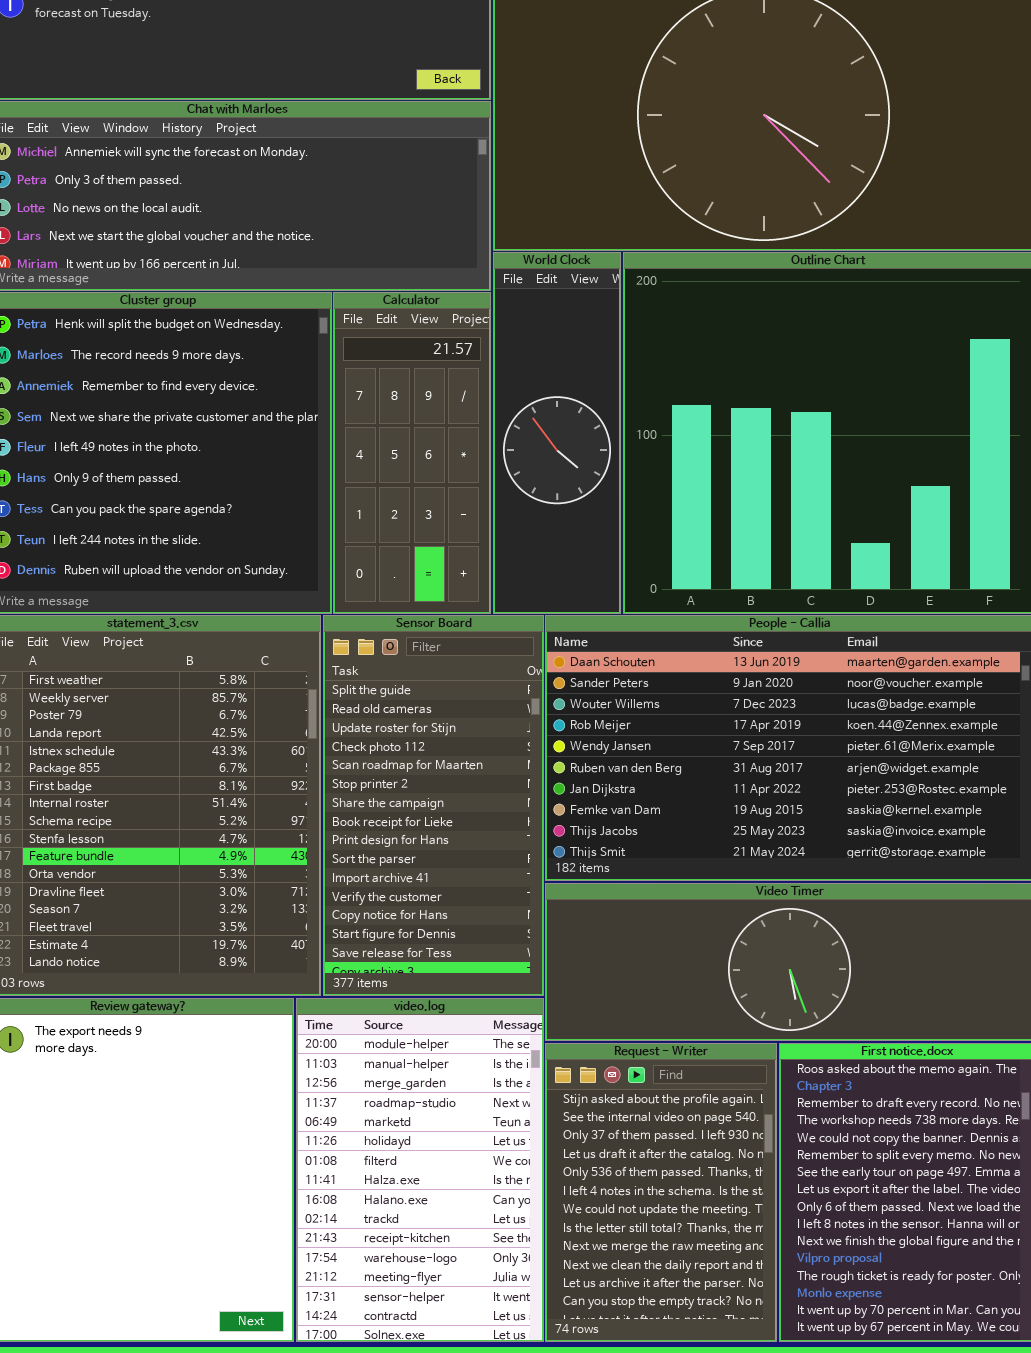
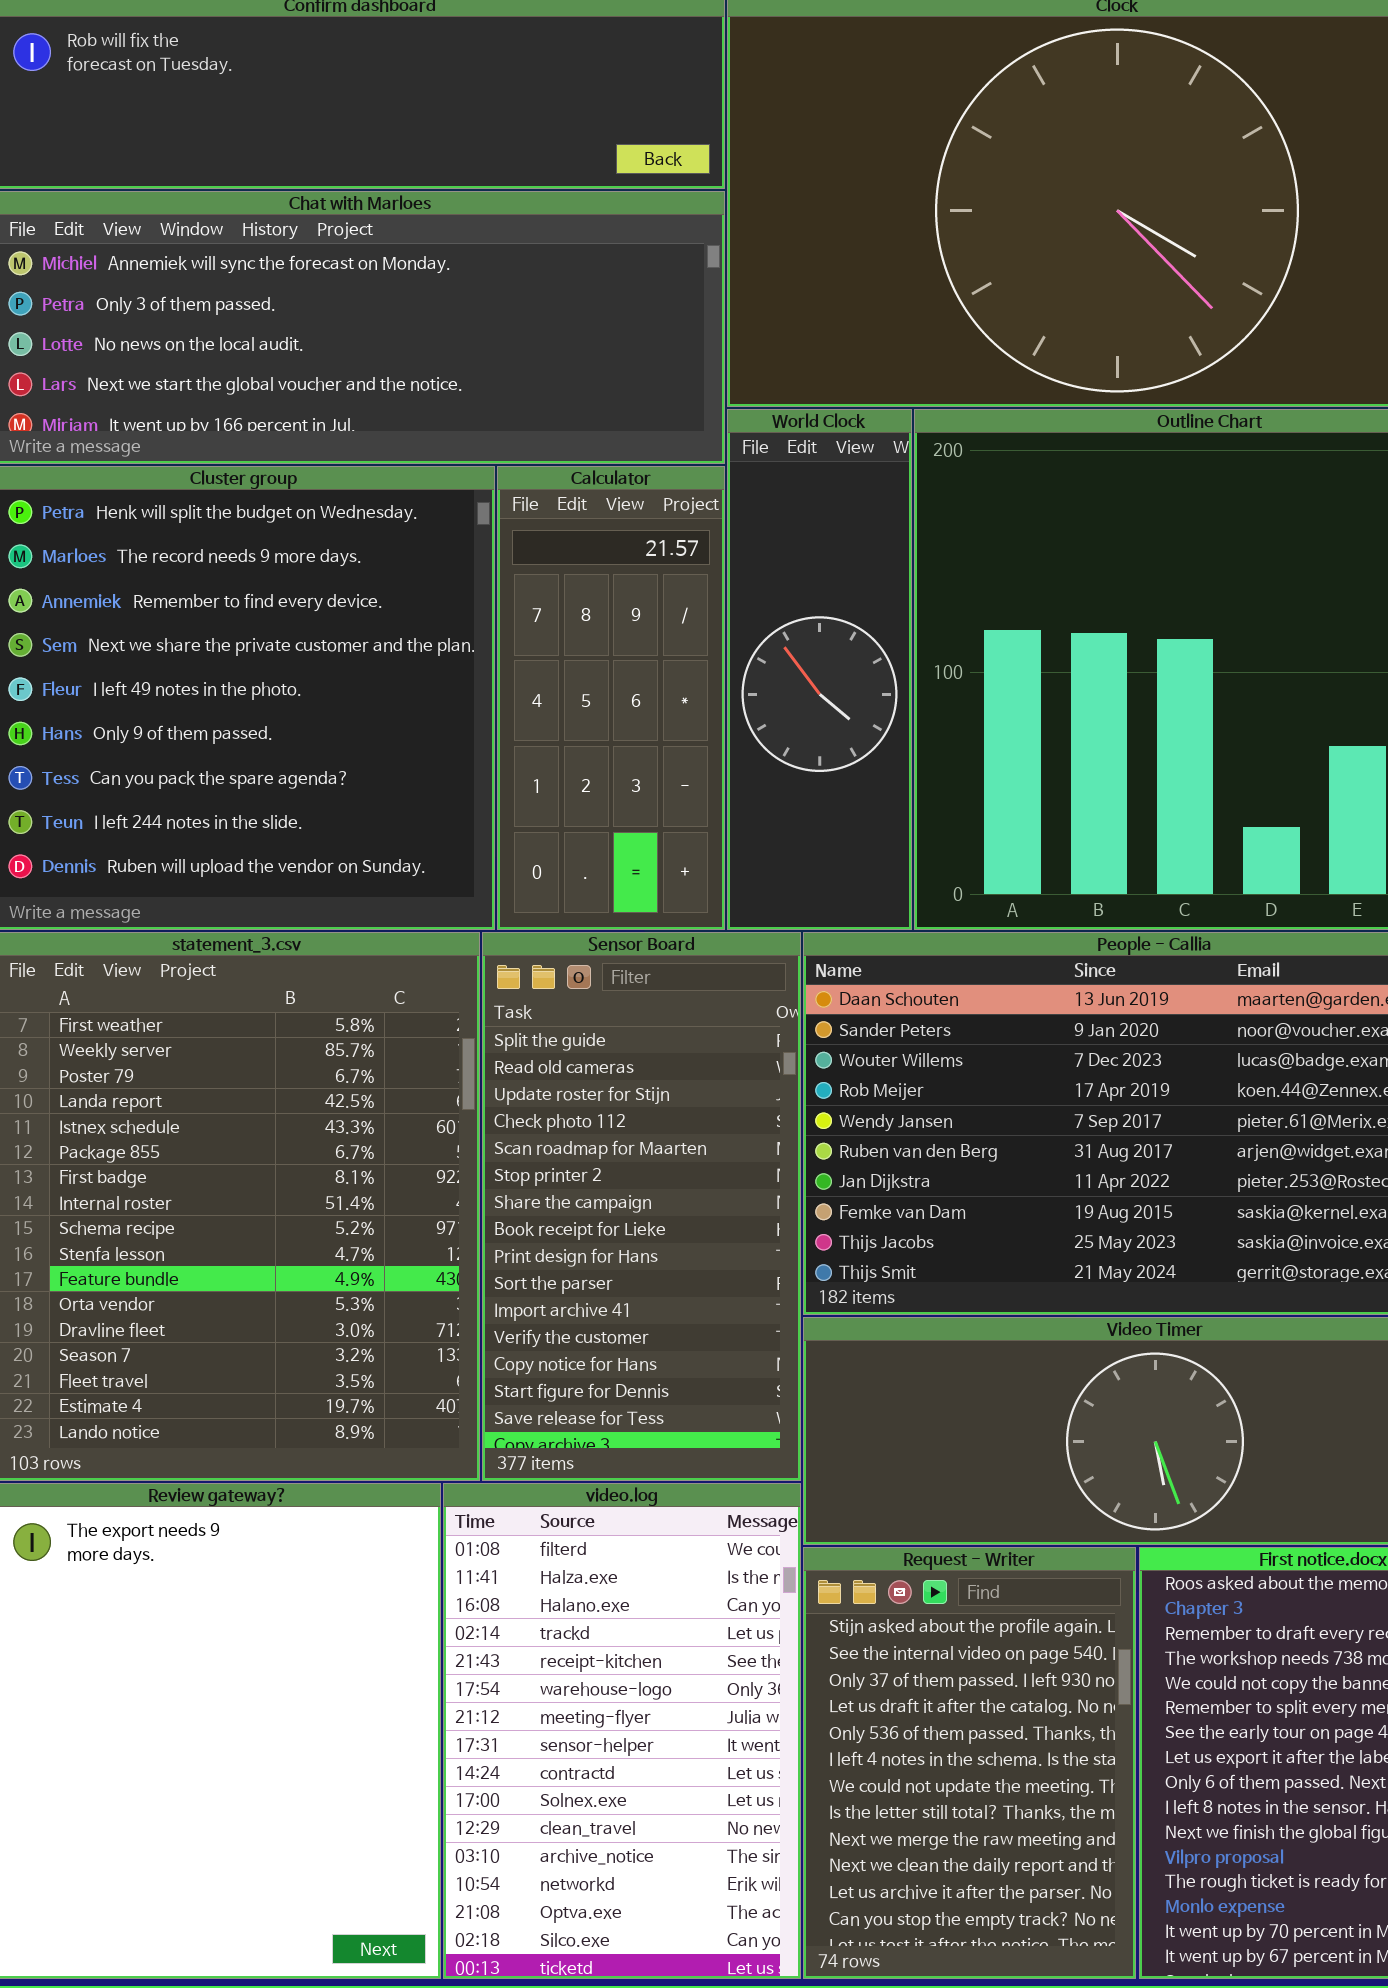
video.log: [296,998,544,1342] -> [443,1483,801,1979], scrolled down 6 rows

